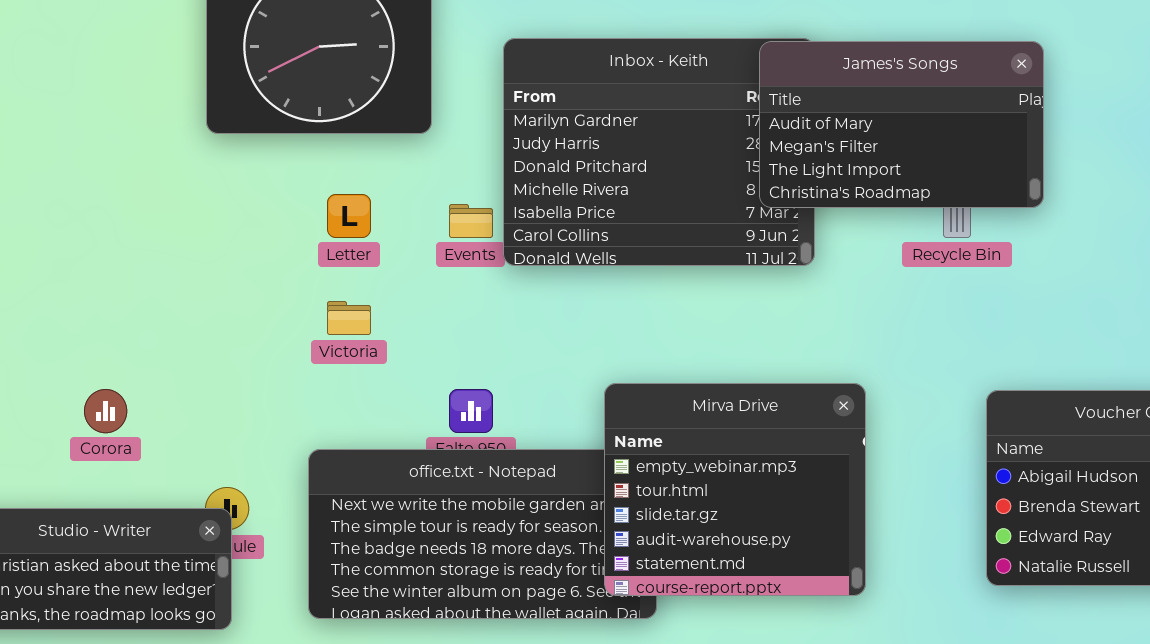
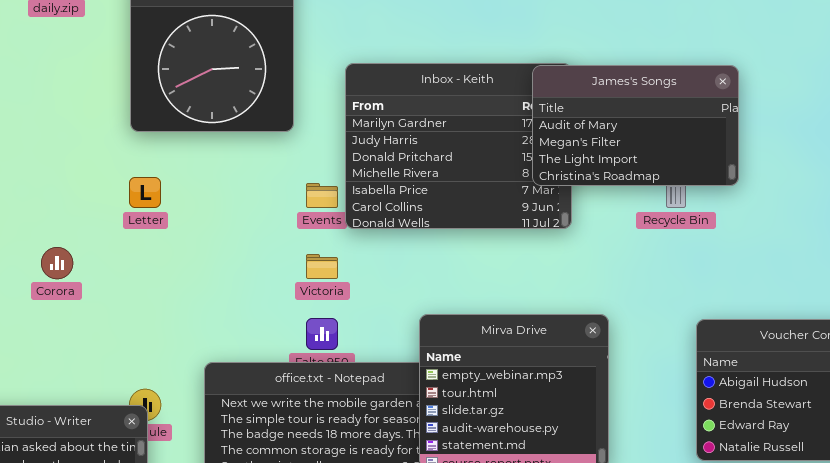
Letter: [327,194,371,238] -> [129,177,161,208], moved
Victoria: [327,301,371,335] -> [306,254,338,279], moved
Corora: [84,389,127,433] -> [41,247,73,279], moved

